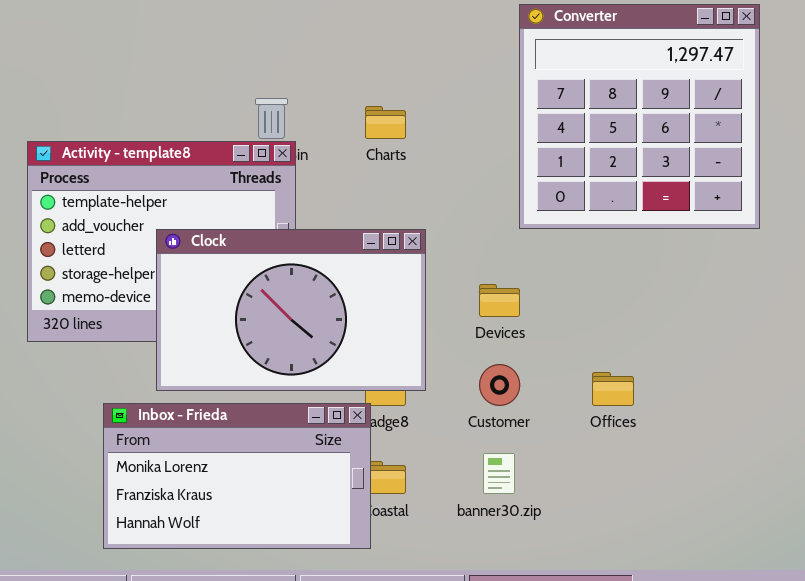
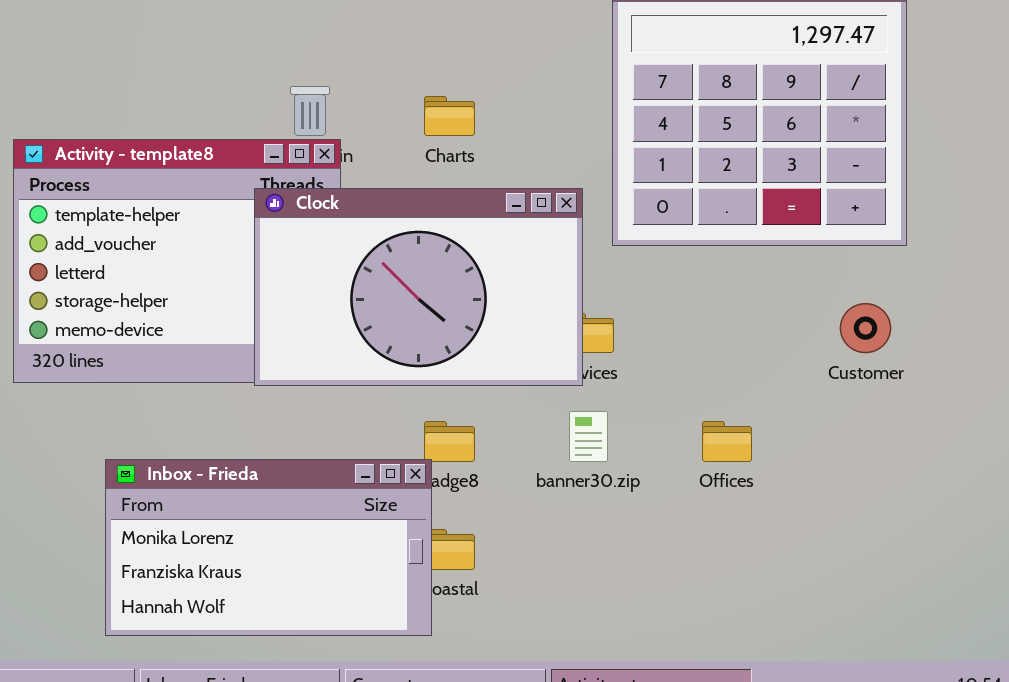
Clock: [156,229,426,391] -> [254,188,583,386], moved
Customer: [479,364,520,406] -> [840,303,891,353], moved
banner30.zip: [483,453,515,494] -> [569,411,608,462], moved

